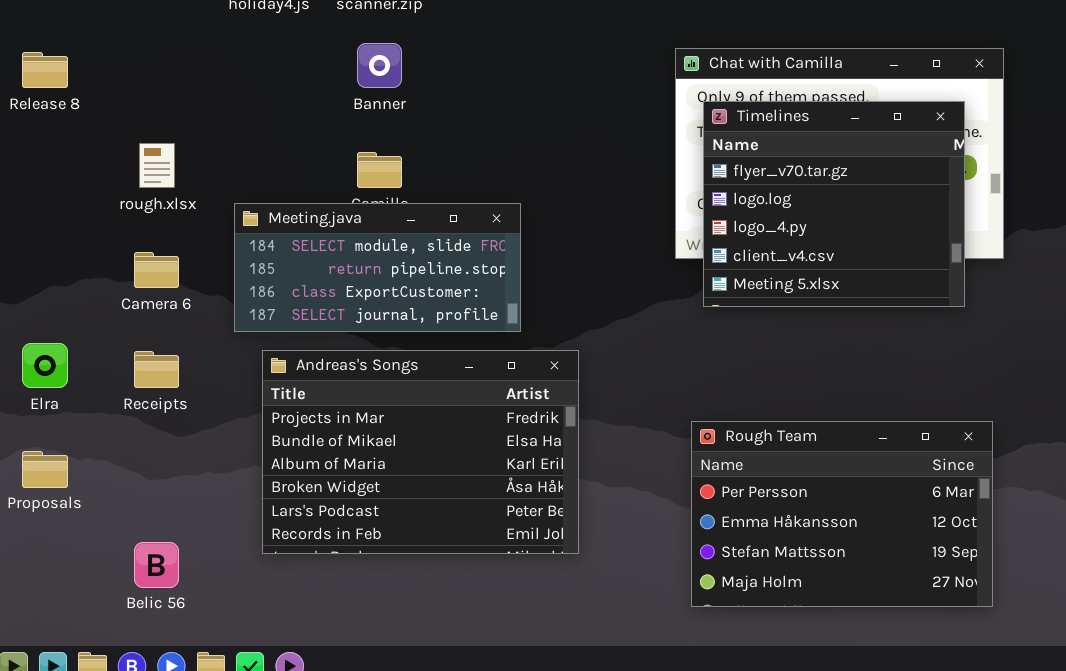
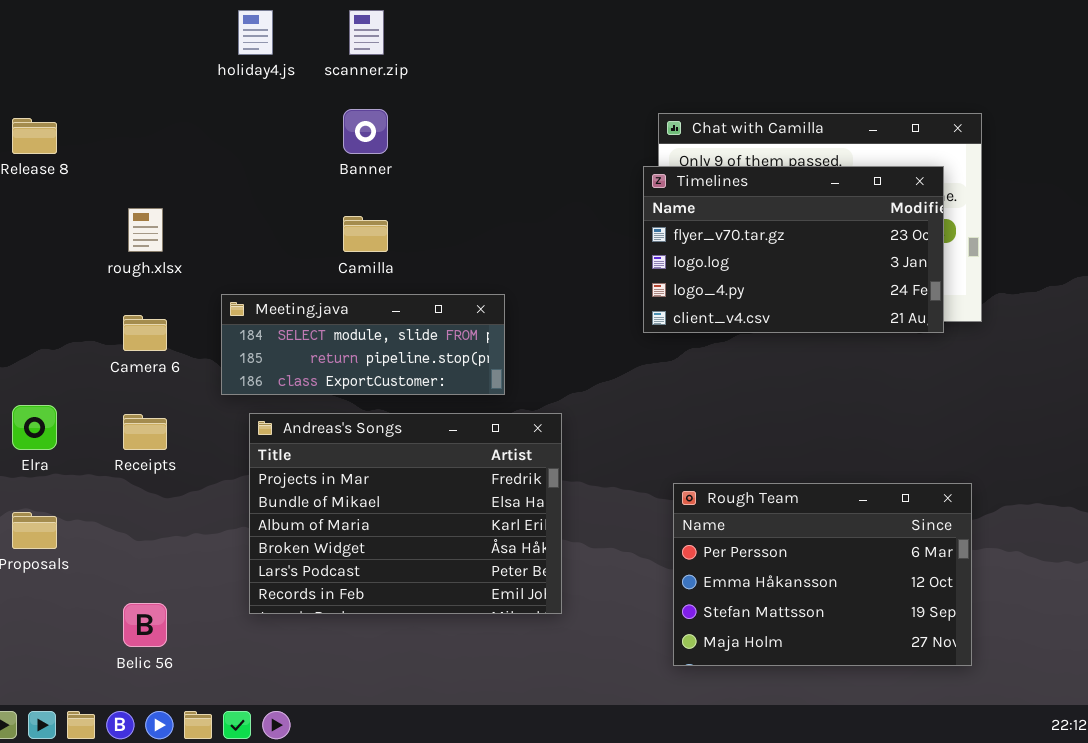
Timelines: [703,101,965,307] -> [643,166,944,333], resized
Meeting.java: [234,203,521,332] -> [221,294,505,395], resized

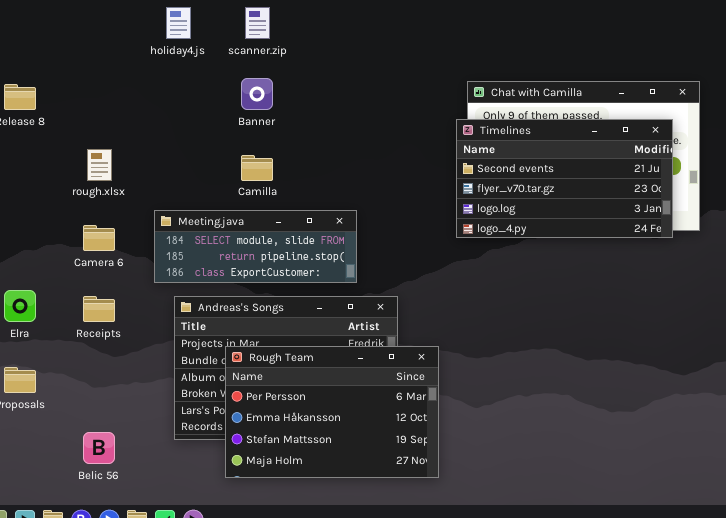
Timelines: [643,166,944,333] -> [456,119,673,238], scrolled up 1 row
Rough Team: [673,483,972,666] -> [225,346,439,478], moved

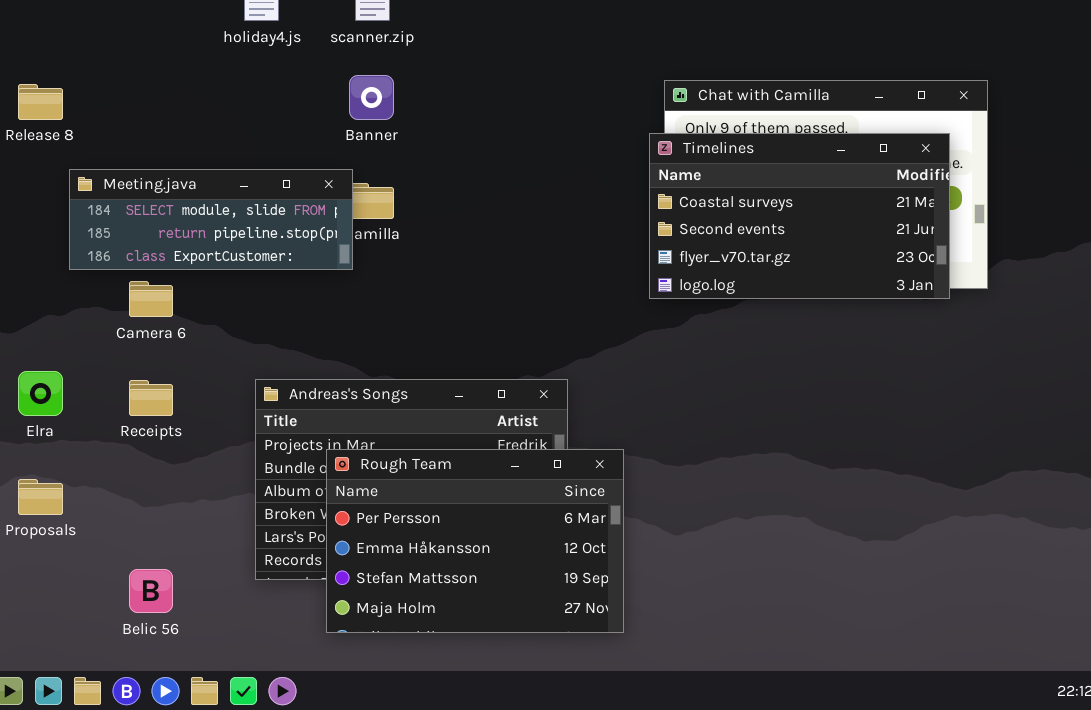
Timelines: [456,119,673,238] -> [649,133,950,299], scrolled up 1 row
Meeting.java: [154,210,357,283] -> [69,169,353,270], moved

